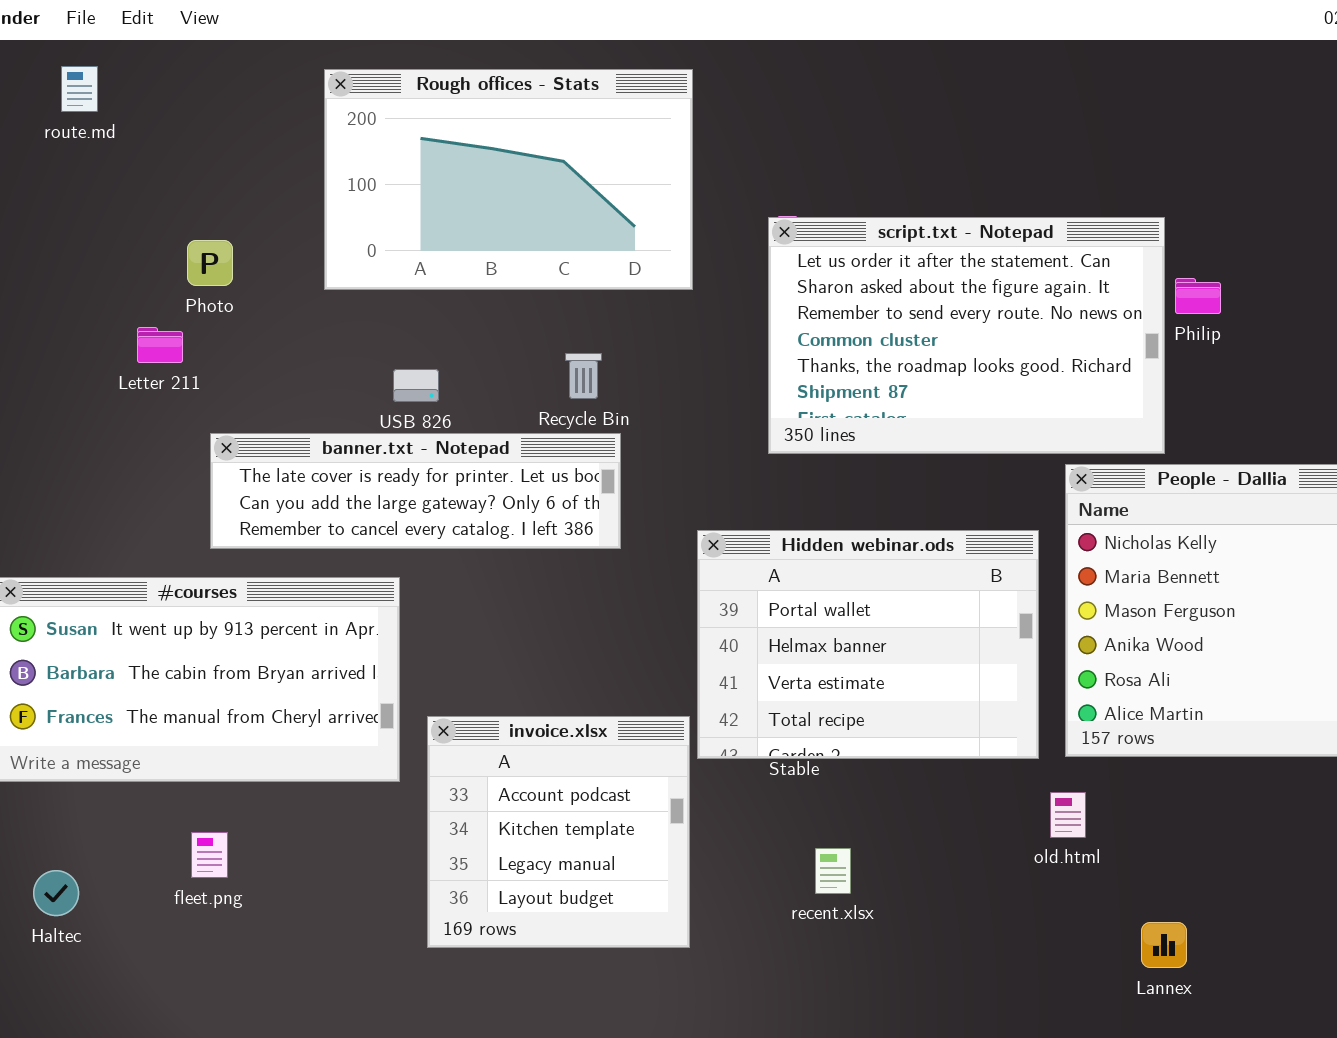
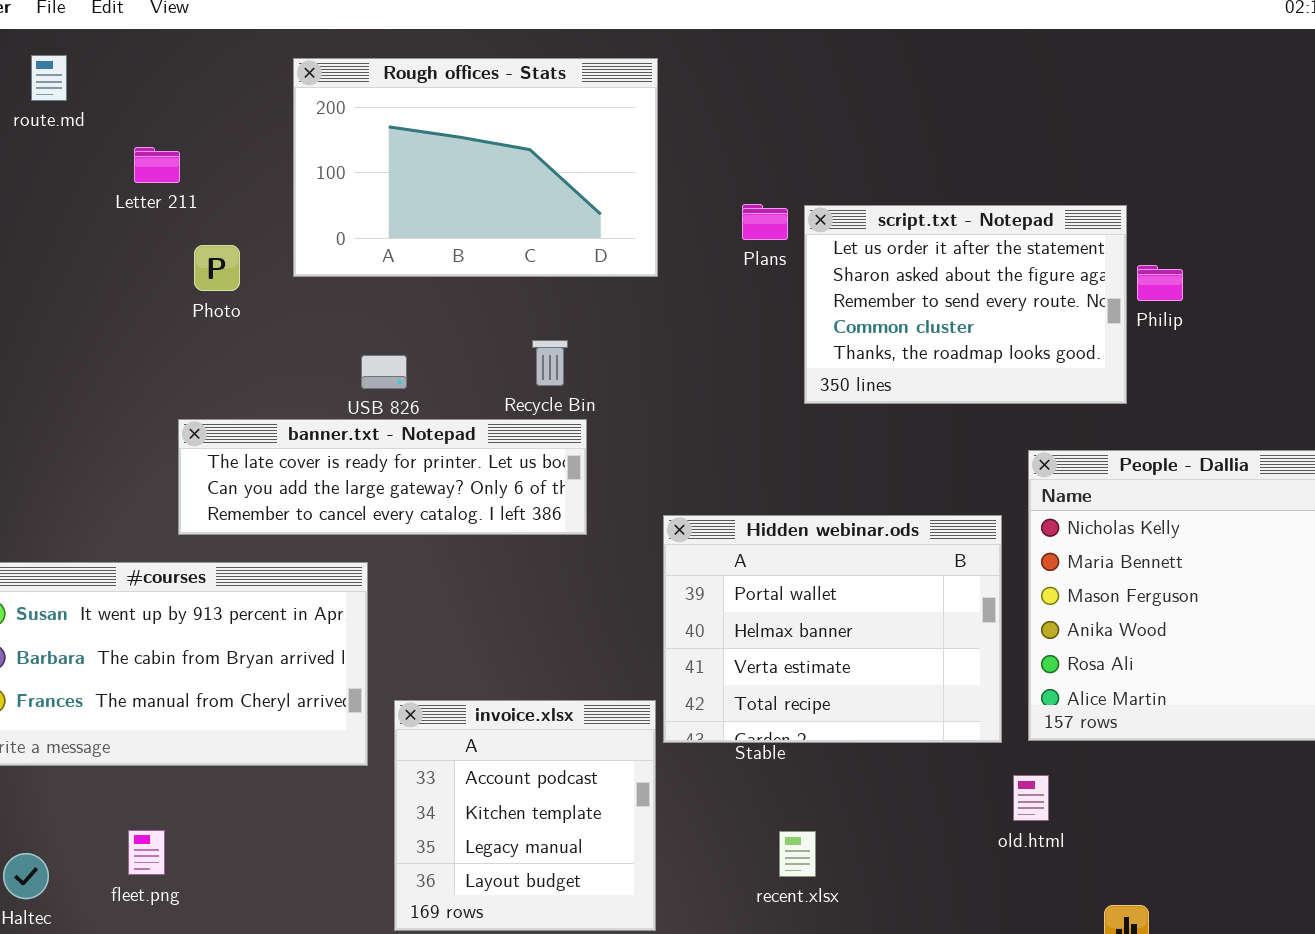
script.txt - Notepad: [768,217,1165,454] -> [804,205,1127,404], resized
Photo: [187,240,233,286] -> [194,245,240,291], moved
Letter 211: [137,327,183,363] -> [134,147,180,183], moved
fleet.png: [191,832,228,878] -> [128,830,165,875], moved

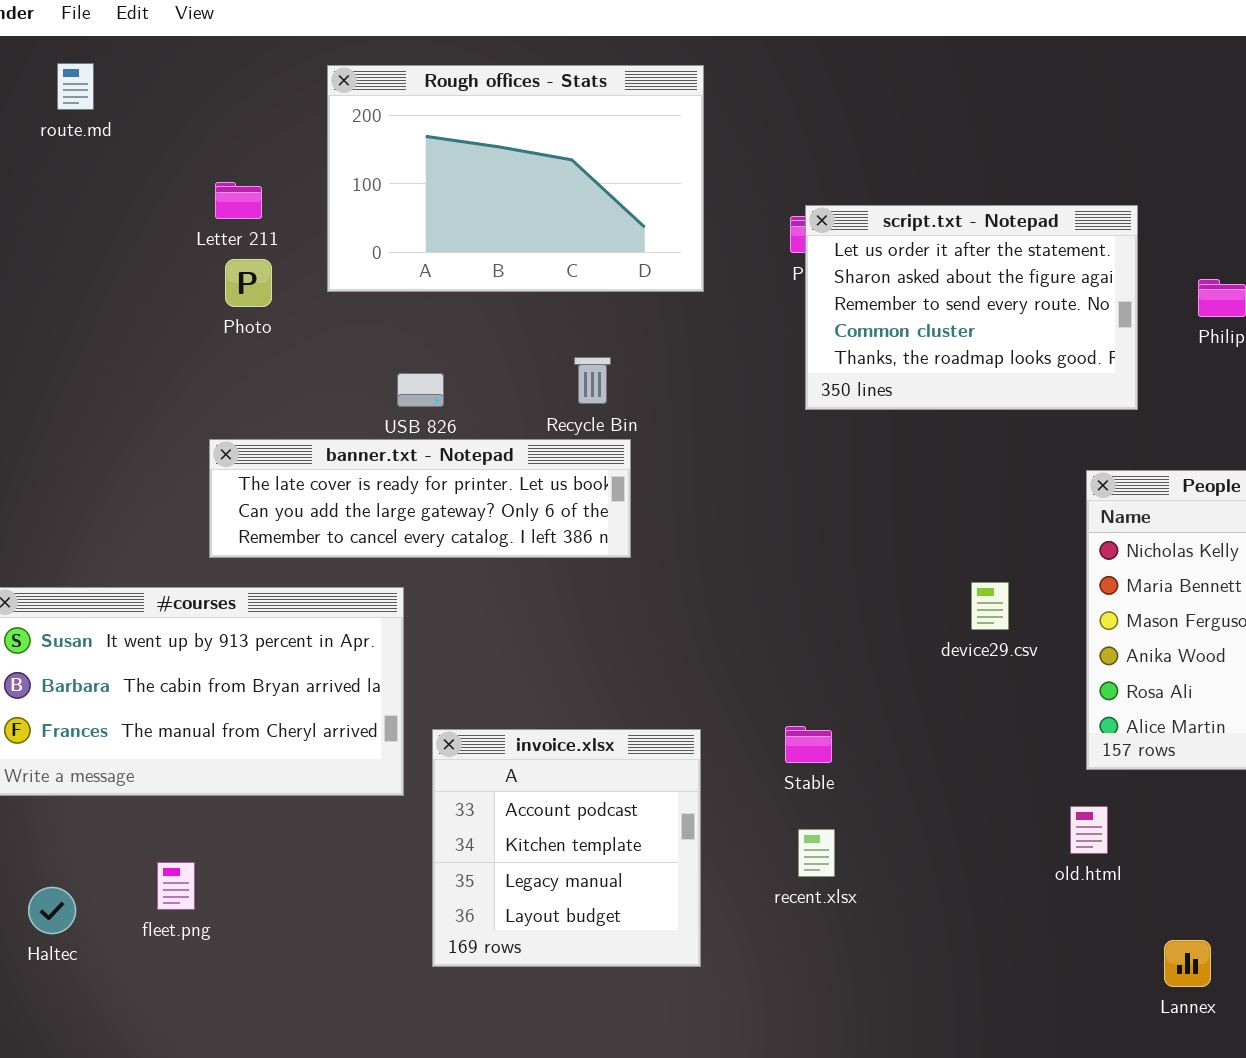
Letter 211: [134,147,180,183] -> [215,182,262,219], moved
script.txt - Notepad: [804,205,1127,404] -> [805,205,1138,410], moved
Hidden webinar.ods: [663,515,1002,743] -> none, closed
recent.xlsx: [779,831,816,877] -> [798,829,835,877], moved

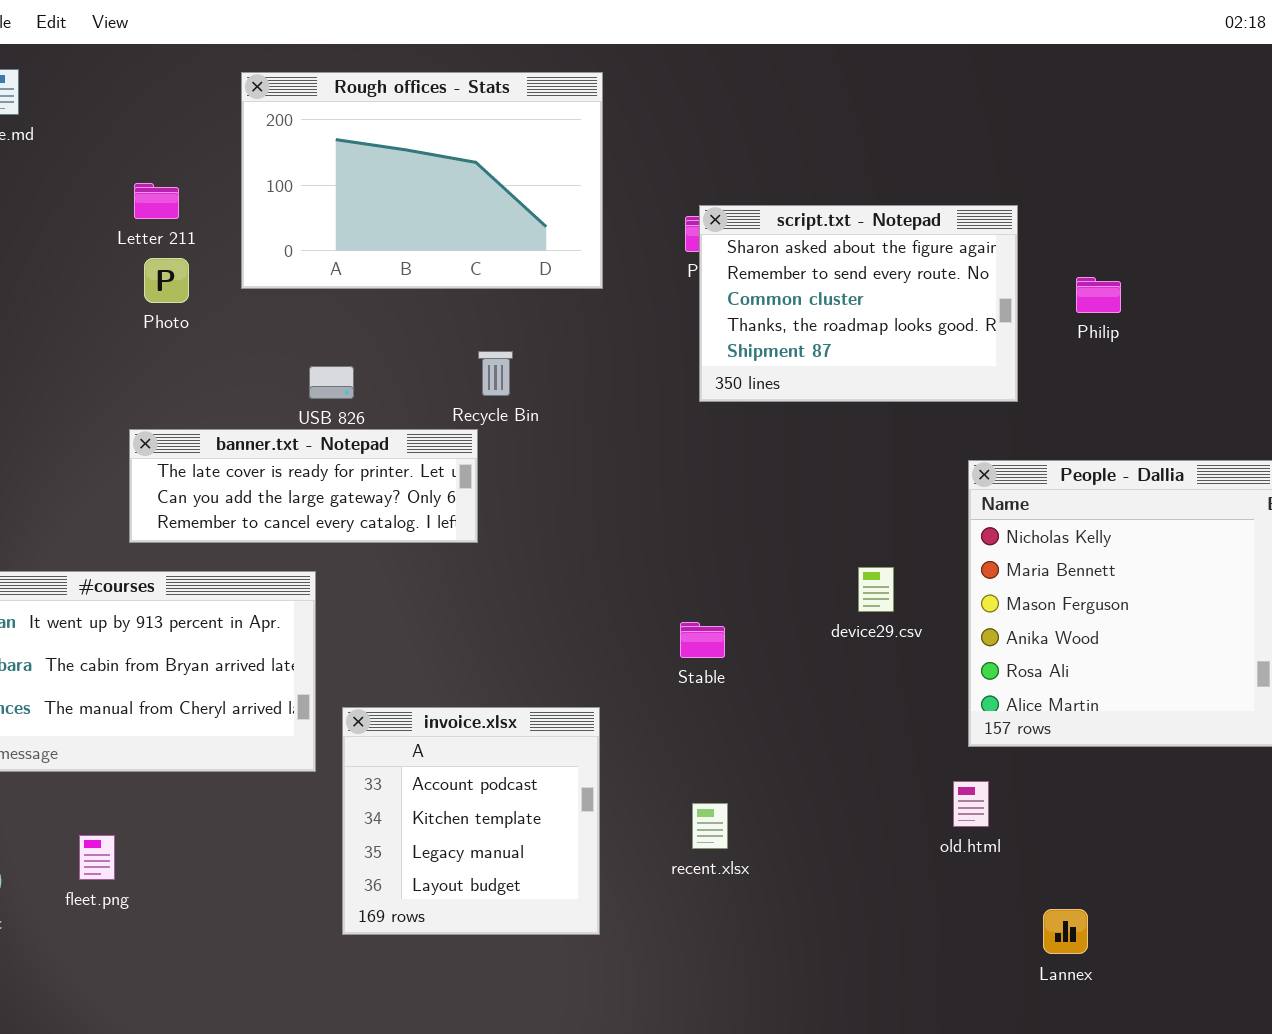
script.txt - Notepad: [805,205,1138,410] -> [699,205,1018,402], scrolled down 1 row
banner.txt - Notepad: [209,439,631,558] -> [129,429,478,543], resized
Stable: [785,726,832,763] -> [680,622,725,658], moved

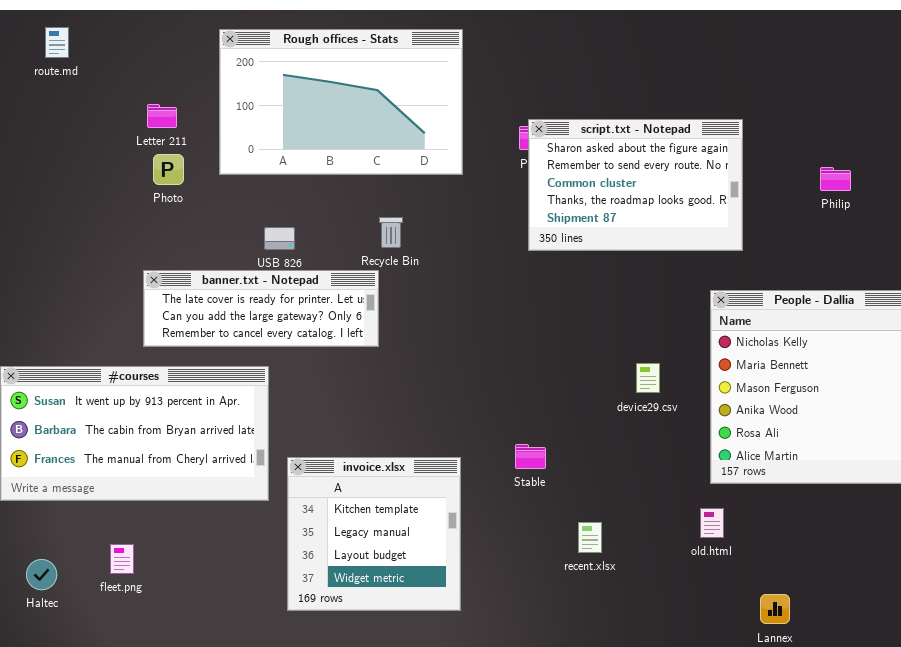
Philip: [1076,277,1121,313] -> [820,167,851,191], moved
Stable: [680,622,725,658] -> [515,444,546,469], moved
invoice.xlsx: [342,707,600,935] -> [287,457,461,611], scrolled down 1 row
recent.xlsx: [692,803,728,849] -> [578,522,602,553], moved

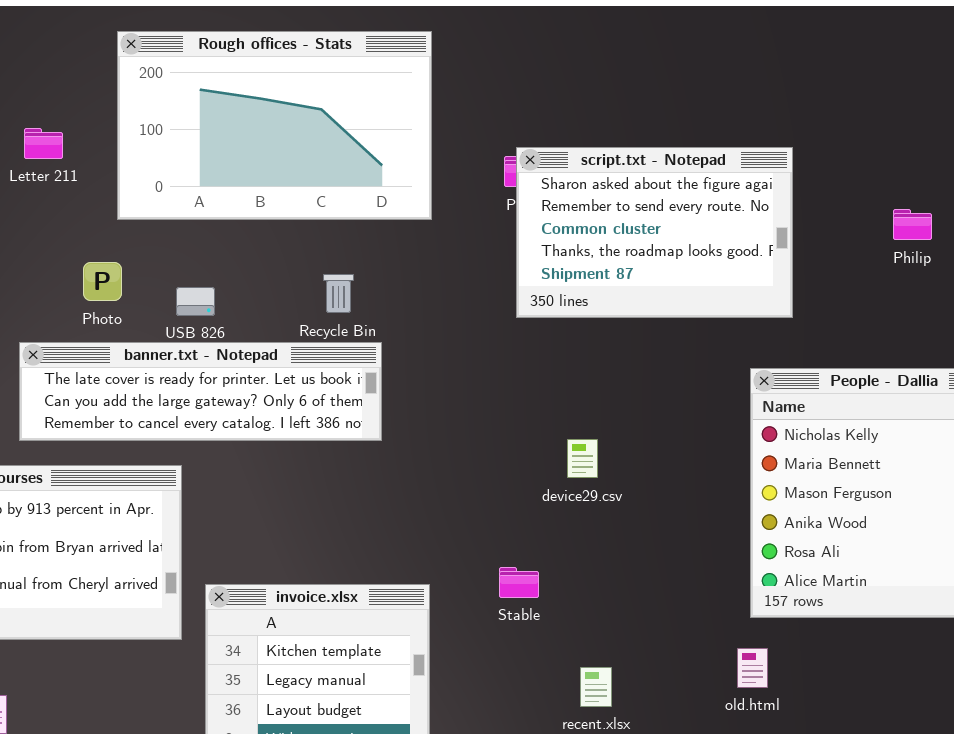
Photo: [153,154,184,185] -> [83,262,122,301], moved
banner.txt - Notepad: [143,270,379,347] -> [19,342,382,441], resized
device29.csv: [636,363,660,393] -> [567,439,598,478], moved

